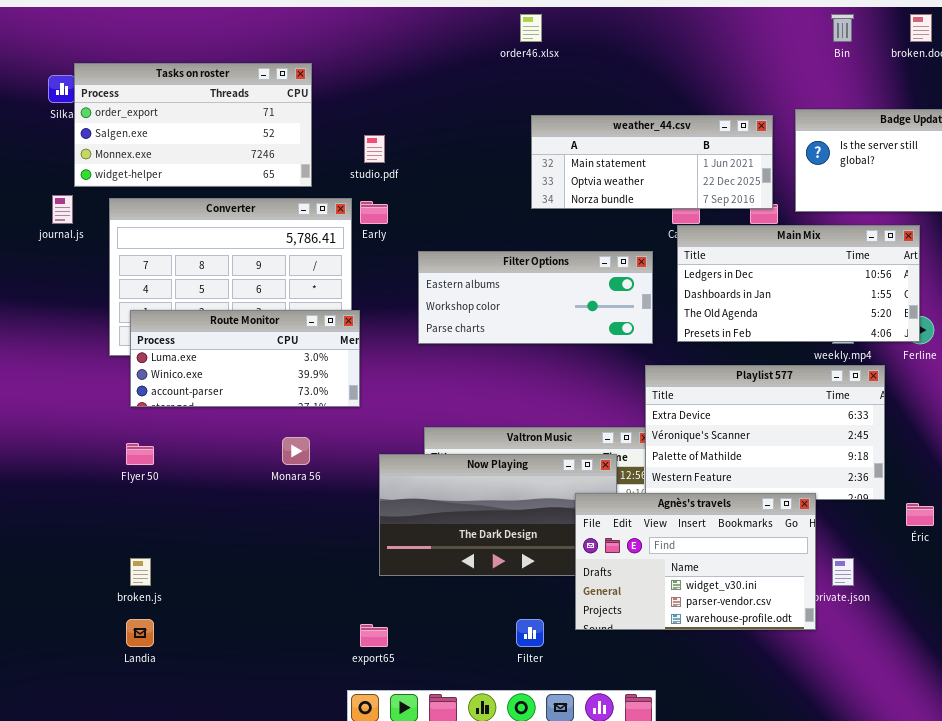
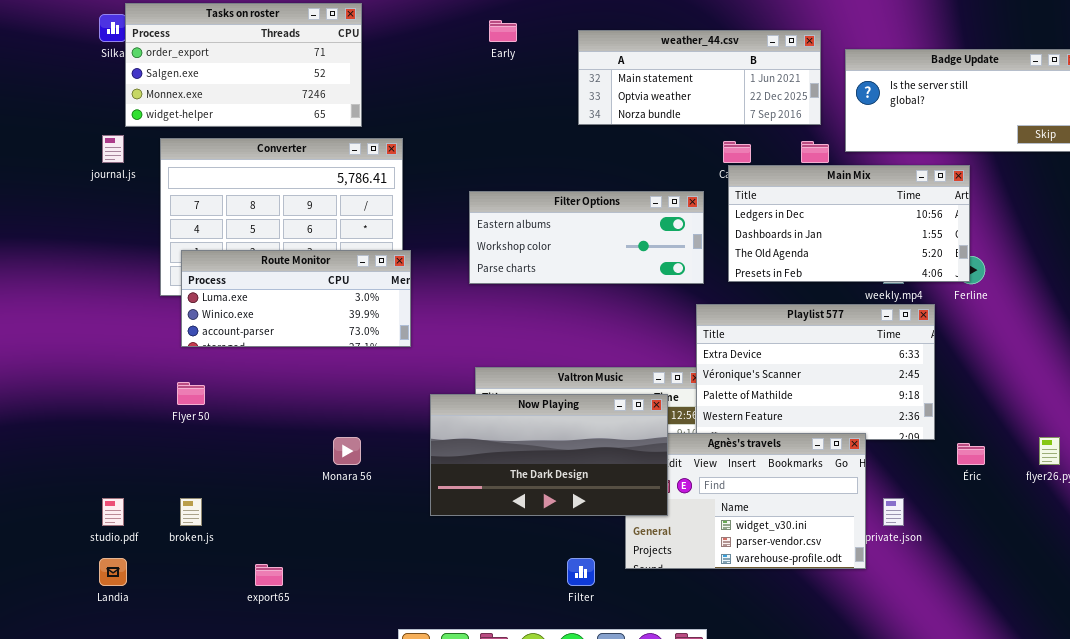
weather_44.csv: [531,115,773,209] -> [578,30,821,125], moved
studio.pdf: [364,135,385,163] -> [102,498,124,526], moved
Early: [360,201,388,224] -> [489,20,517,42], moved
Monara 56: [282,437,310,465] -> [333,437,361,465], moved
Now Playing: [379,454,617,576] -> [430,394,668,516], raised
Landia: [126,619,154,647] -> [99,558,127,586], moved
export65: [360,624,388,647] -> [255,564,283,586], moved

